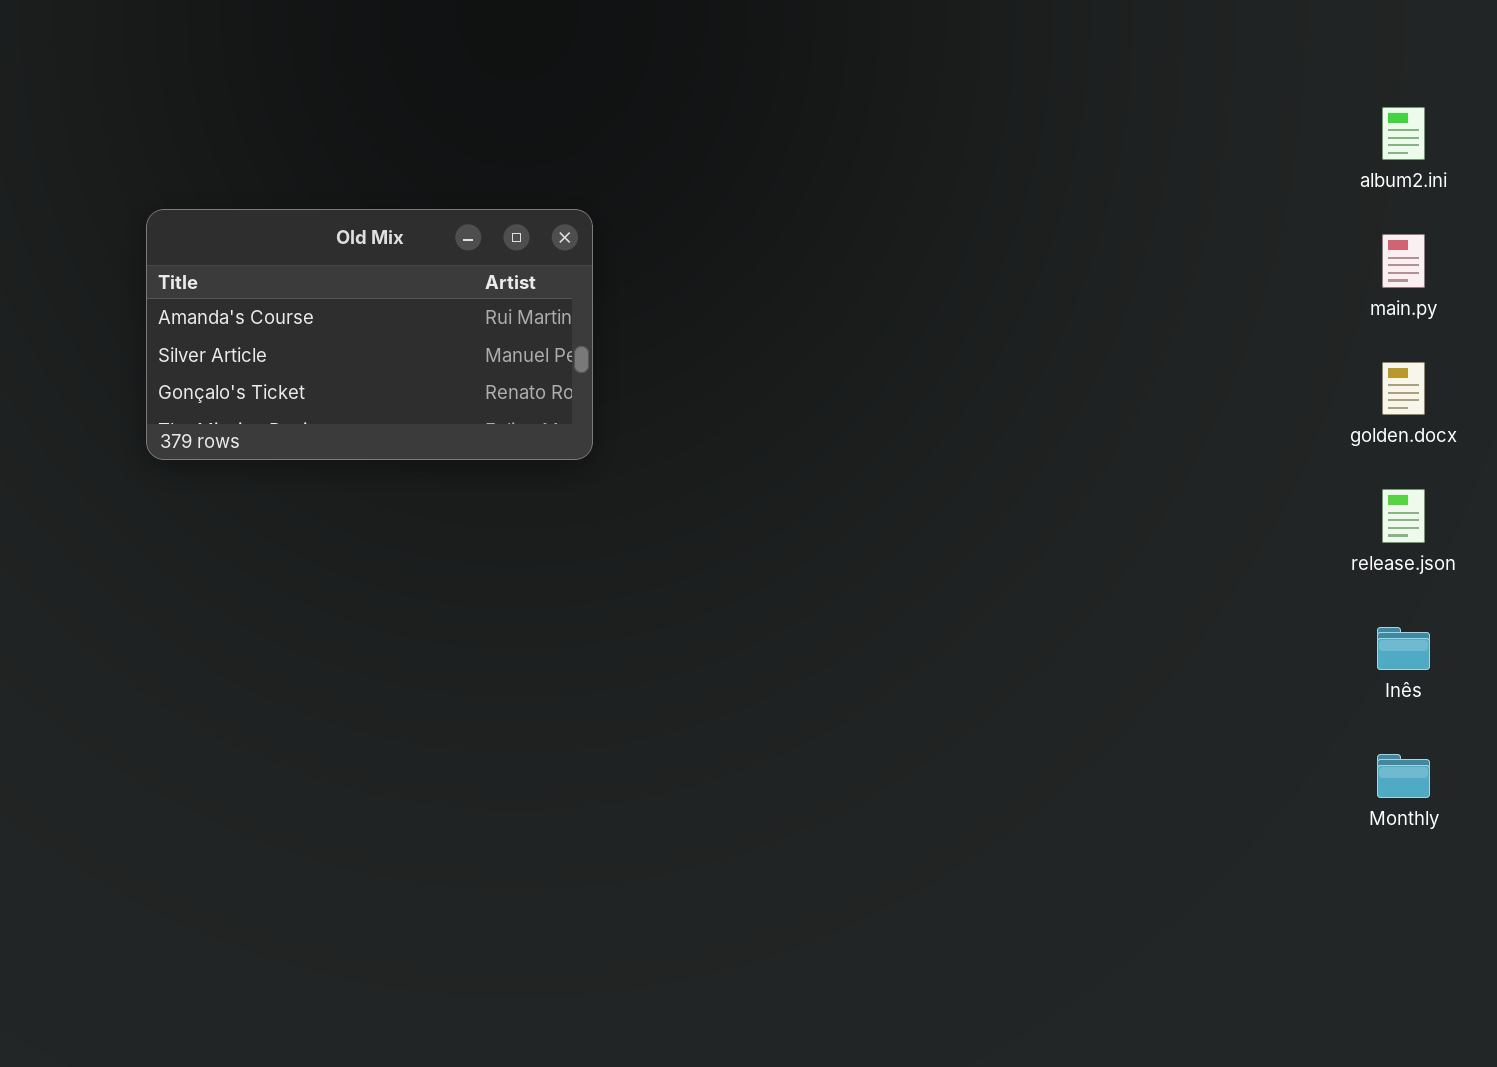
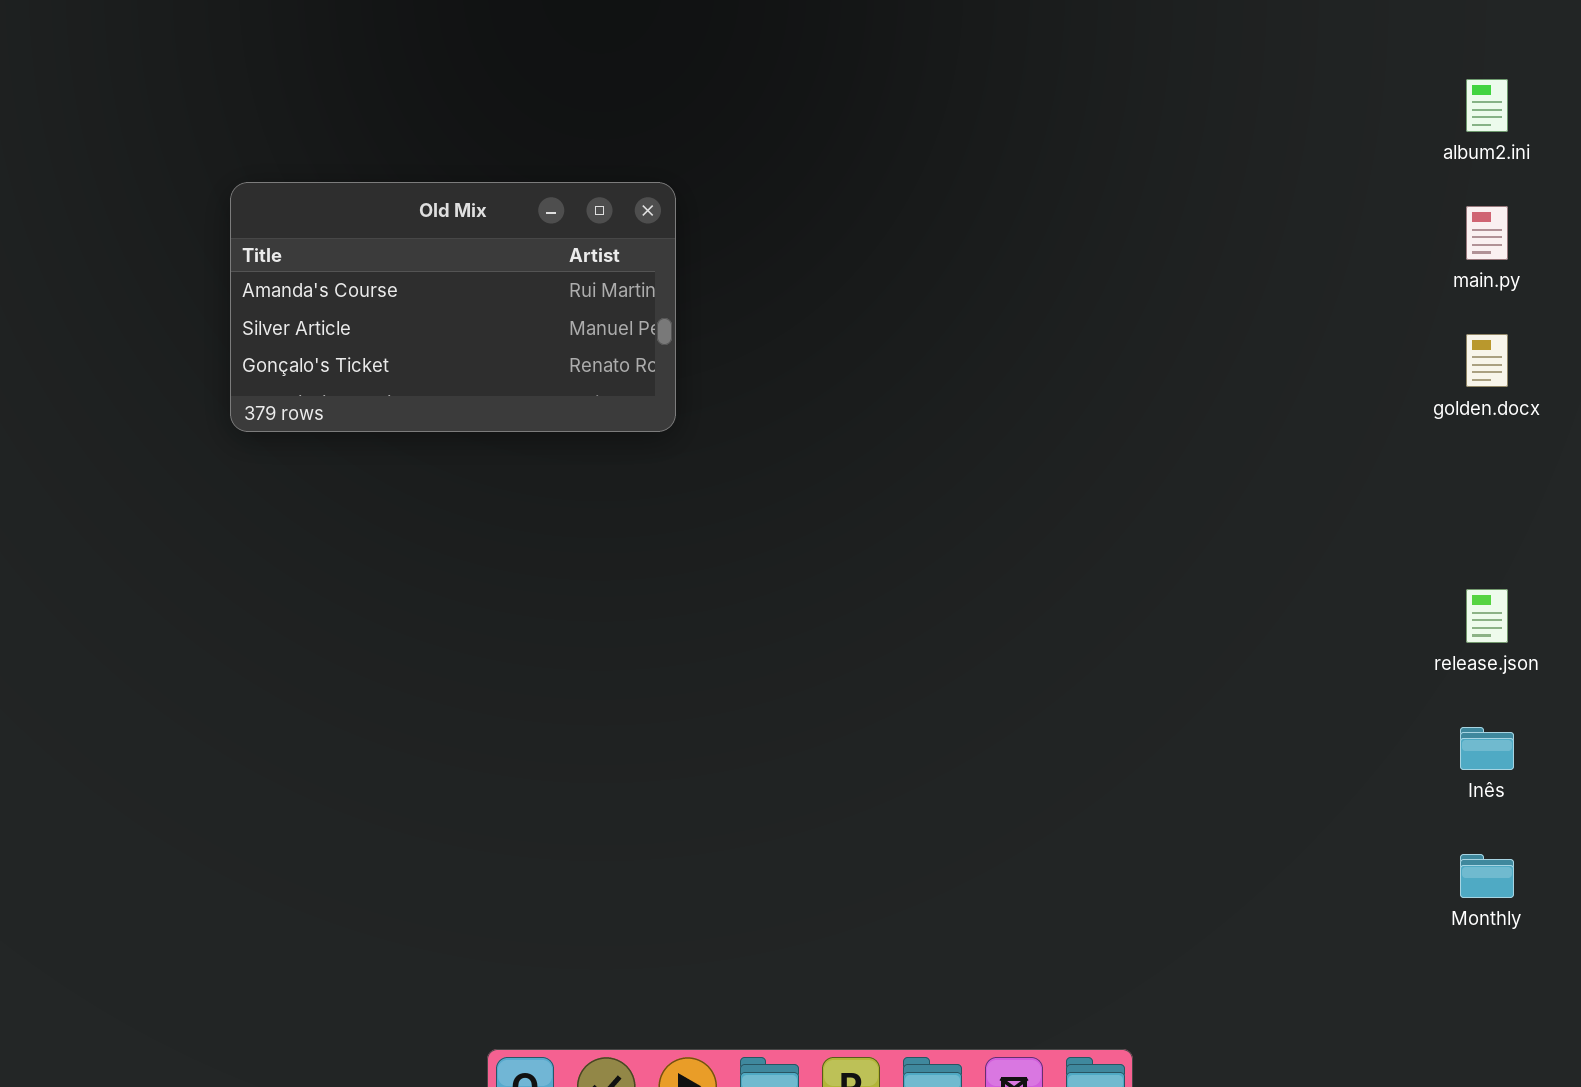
release.json: [1382,489,1425,543] -> [1466,589,1508,643], moved
Inês: [1377,627,1430,670] -> [1460,727,1514,770], moved
Monthly: [1377,754,1430,798] -> [1460,854,1514,898], moved

